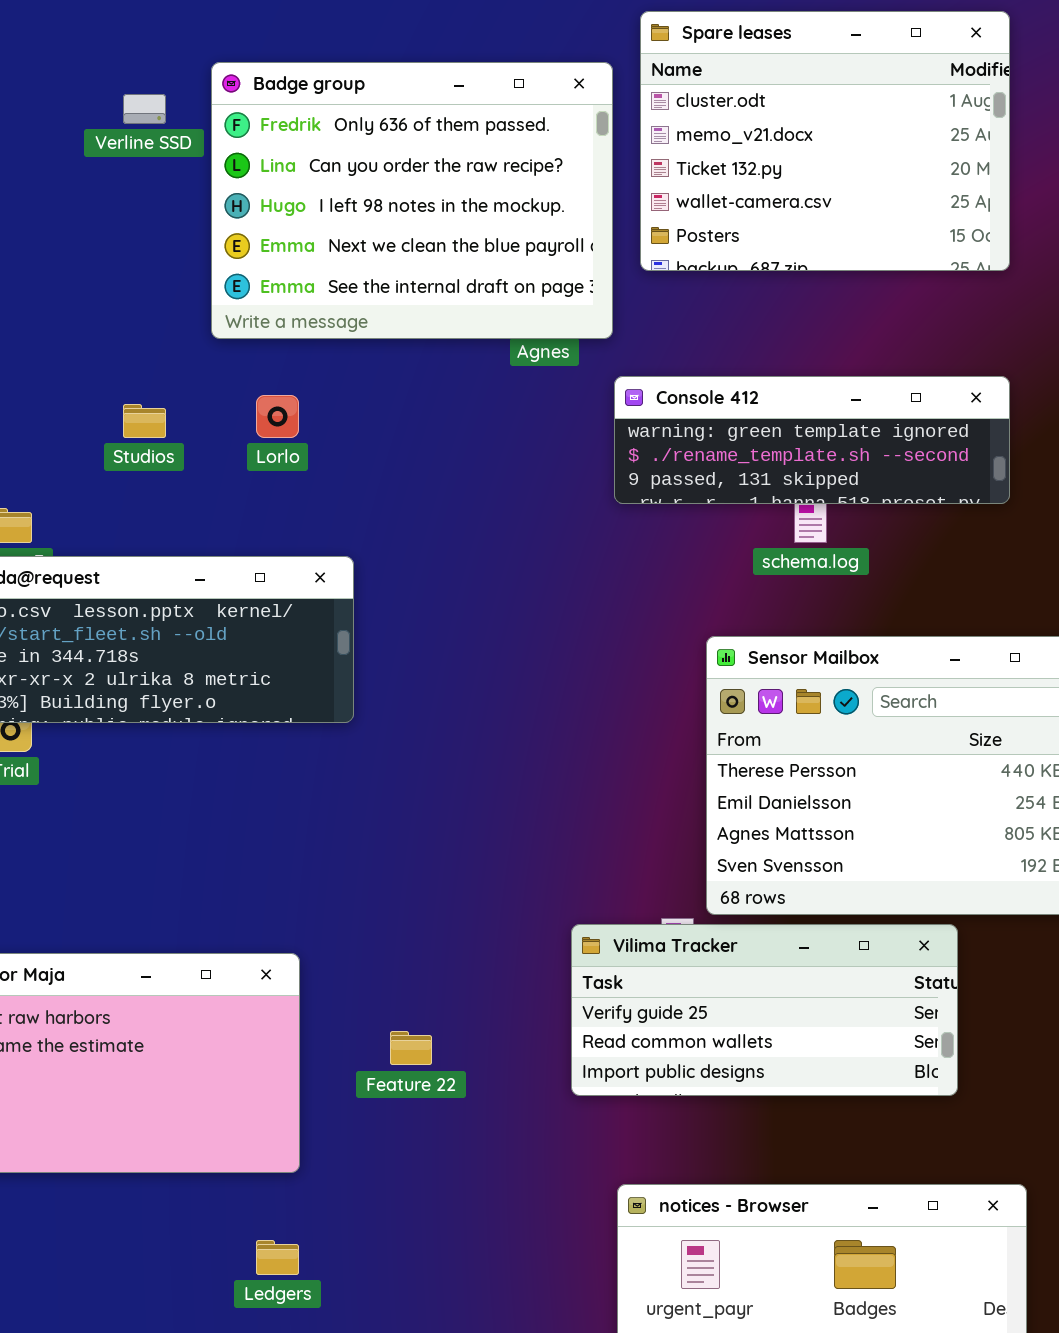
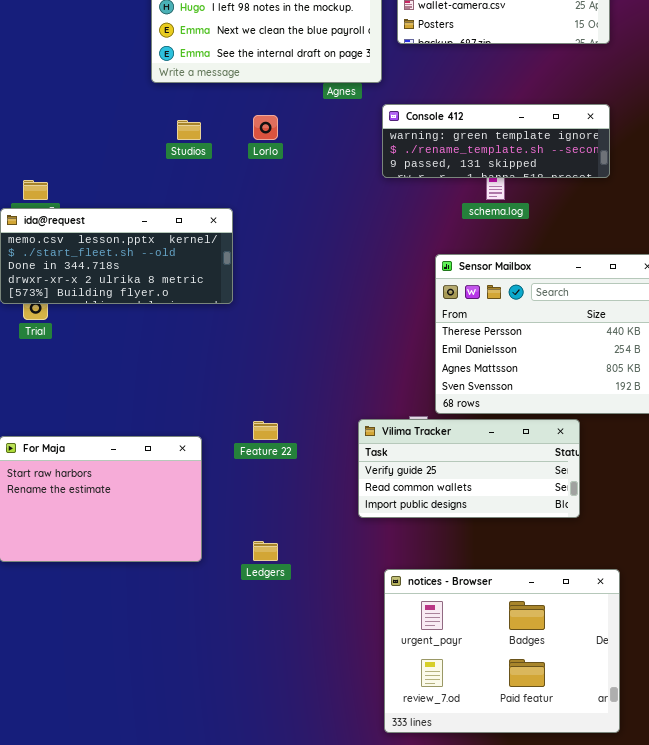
Lorlo: [256,395,299,438] -> [253,115,278,140], moved
Studios: [123,404,166,438] -> [177,120,201,140], moved
Feature 22: [390,1031,432,1065] -> [253,421,278,440], moved
Ledgers: [256,1240,299,1275] -> [253,541,278,561], moved

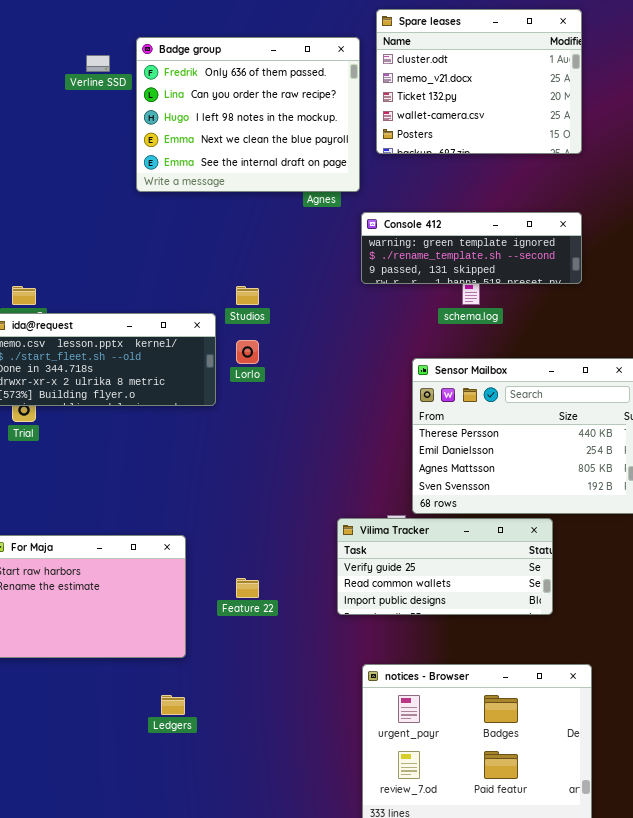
Lorlo: [253,115,278,140] -> [236,340,259,364], moved
Studios: [177,120,201,140] -> [236,286,259,305], moved
Feature 22: [253,421,278,440] -> [236,578,259,598], moved
Ledgers: [253,541,278,561] -> [161,695,185,715], moved

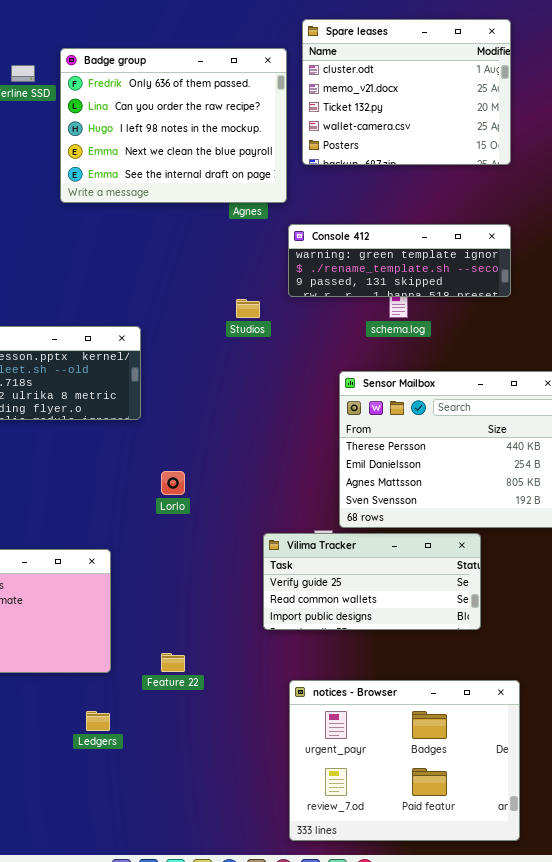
Studios: [236,286,259,305] -> [236,299,260,318], moved
Lorlo: [236,340,259,364] -> [161,471,185,495], moved
Feature 22: [236,578,259,598] -> [161,653,185,672], moved

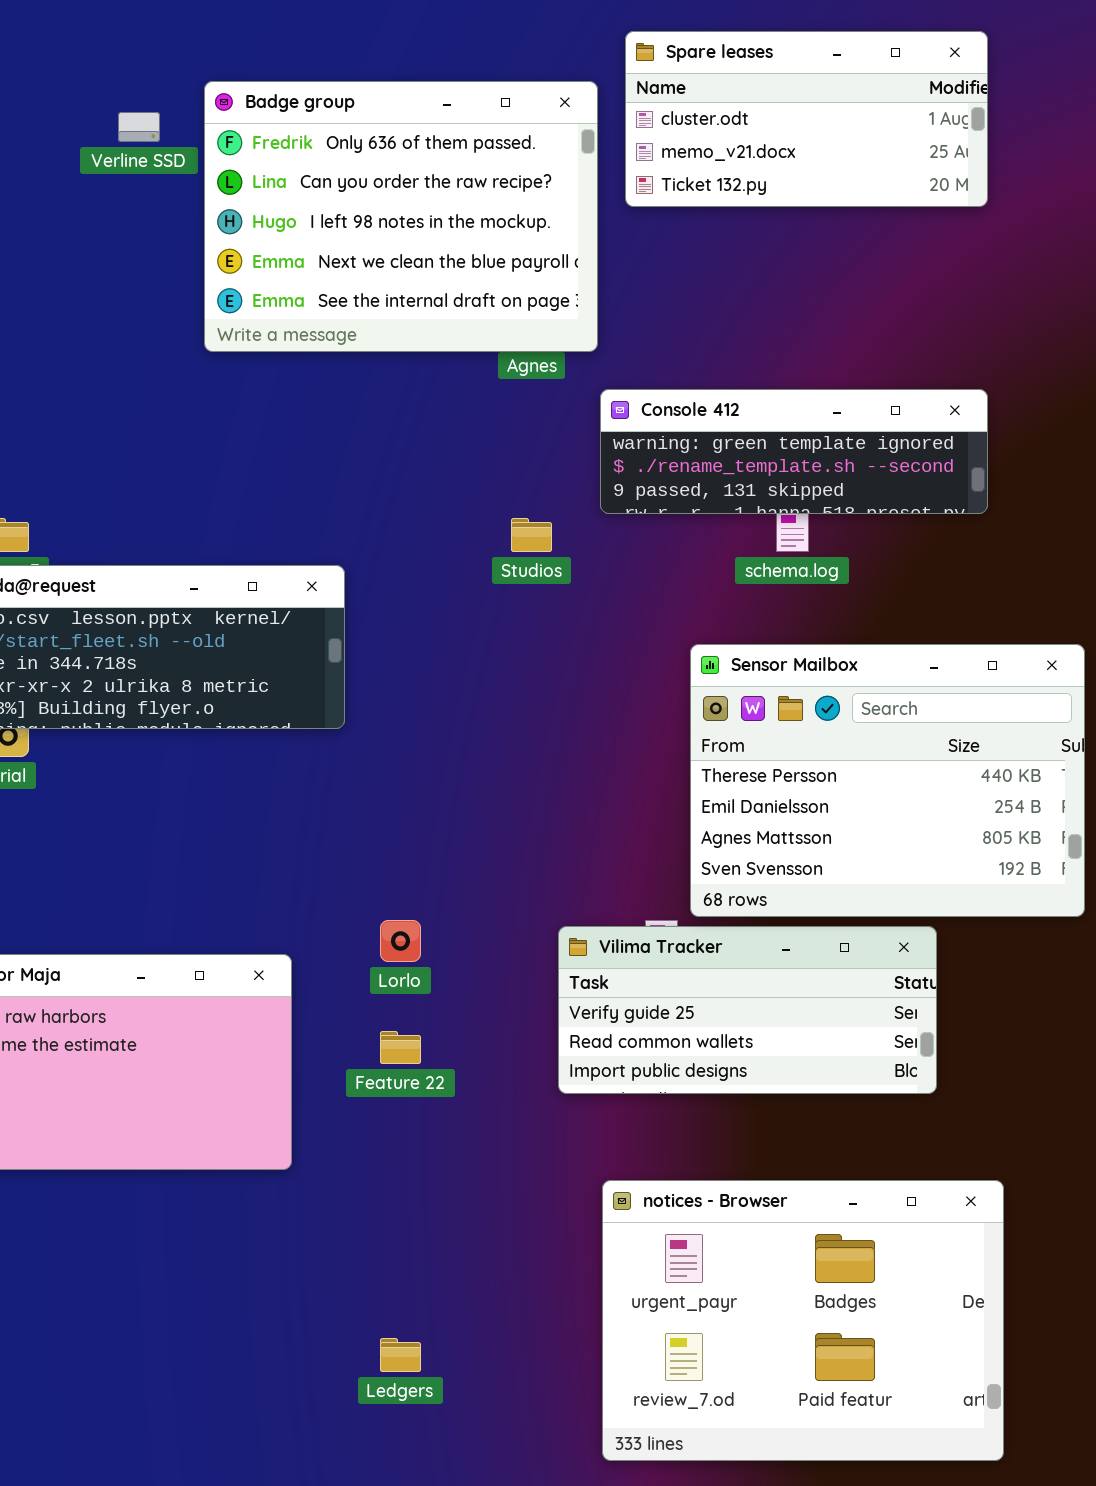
Spare leases: [302,19,511,165] -> [625,31,988,207], resized
Lorlo: [161,471,185,495] -> [380,920,421,962], moved
Feature 22: [161,653,185,672] -> [380,1031,421,1064], moved
Ledgers: [86,711,110,731] -> [380,1338,421,1372], moved

